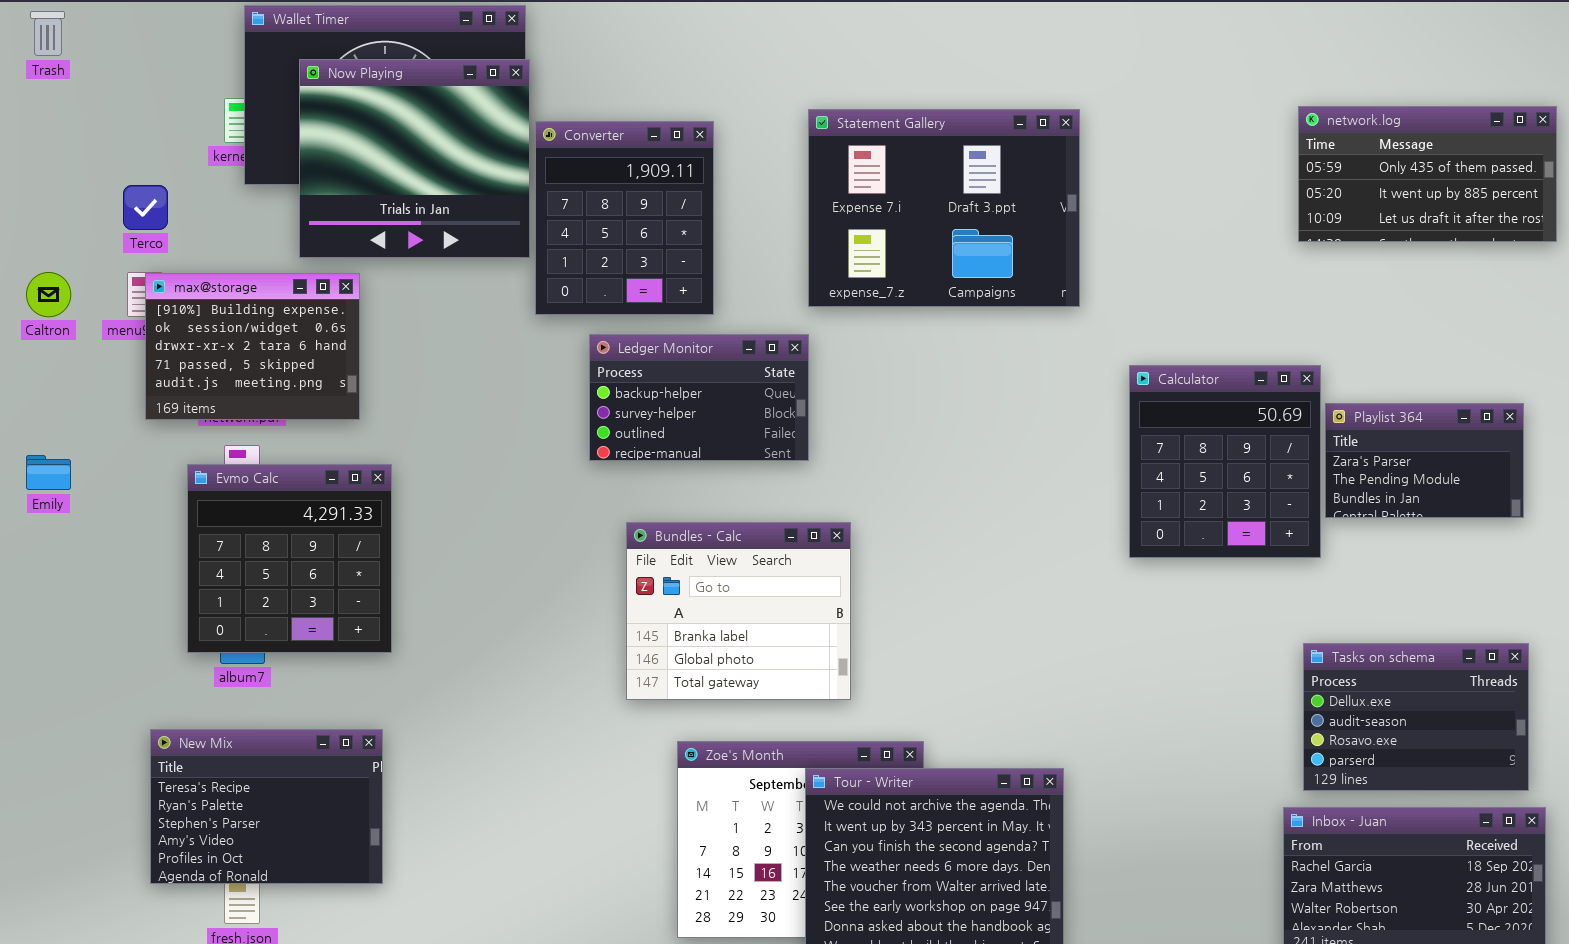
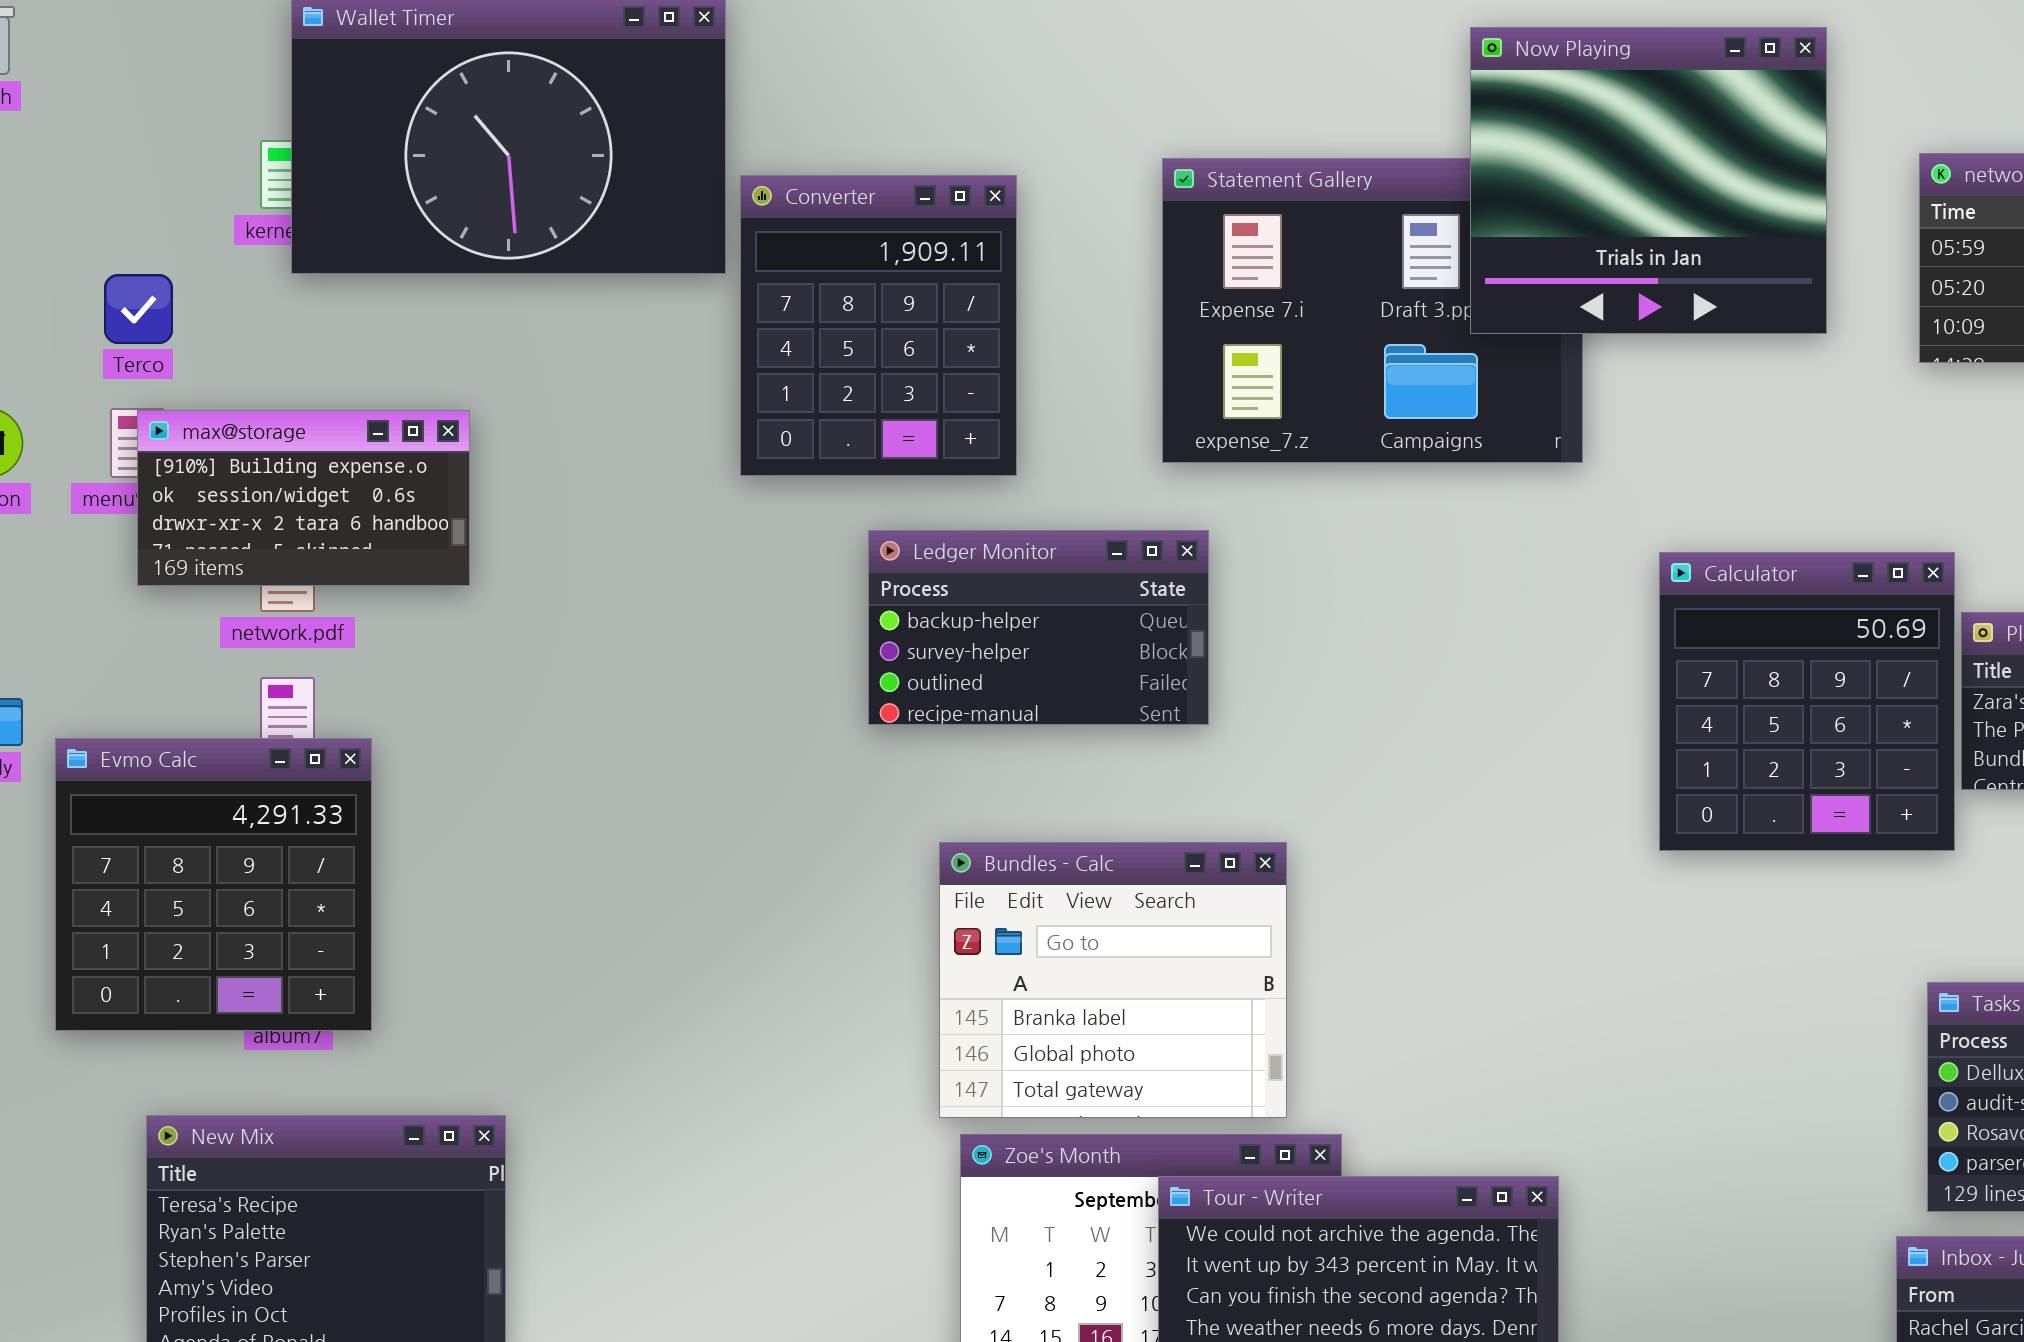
Now Playing: [299,59,530,258] -> [1470,27,1827,334], moved
max@storage: [145,273,360,420] -> [137,410,470,586], resized
Ledger Monitor: [589,334,809,461] -> [868,530,1209,725], moved
Evmo Calc: [187,464,392,653] -> [55,738,372,1031], moved
Bundles - Calc: [626,522,851,700] -> [939,842,1287,1118], moved

